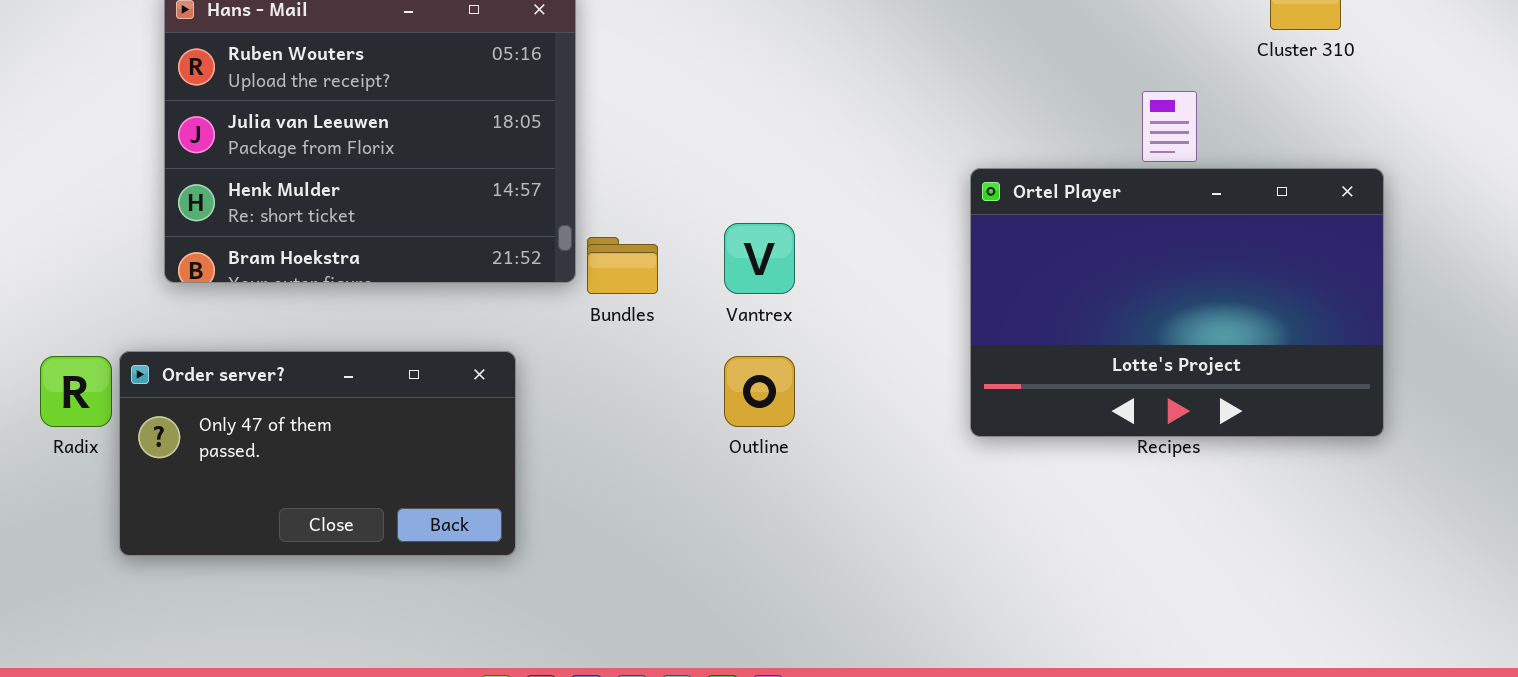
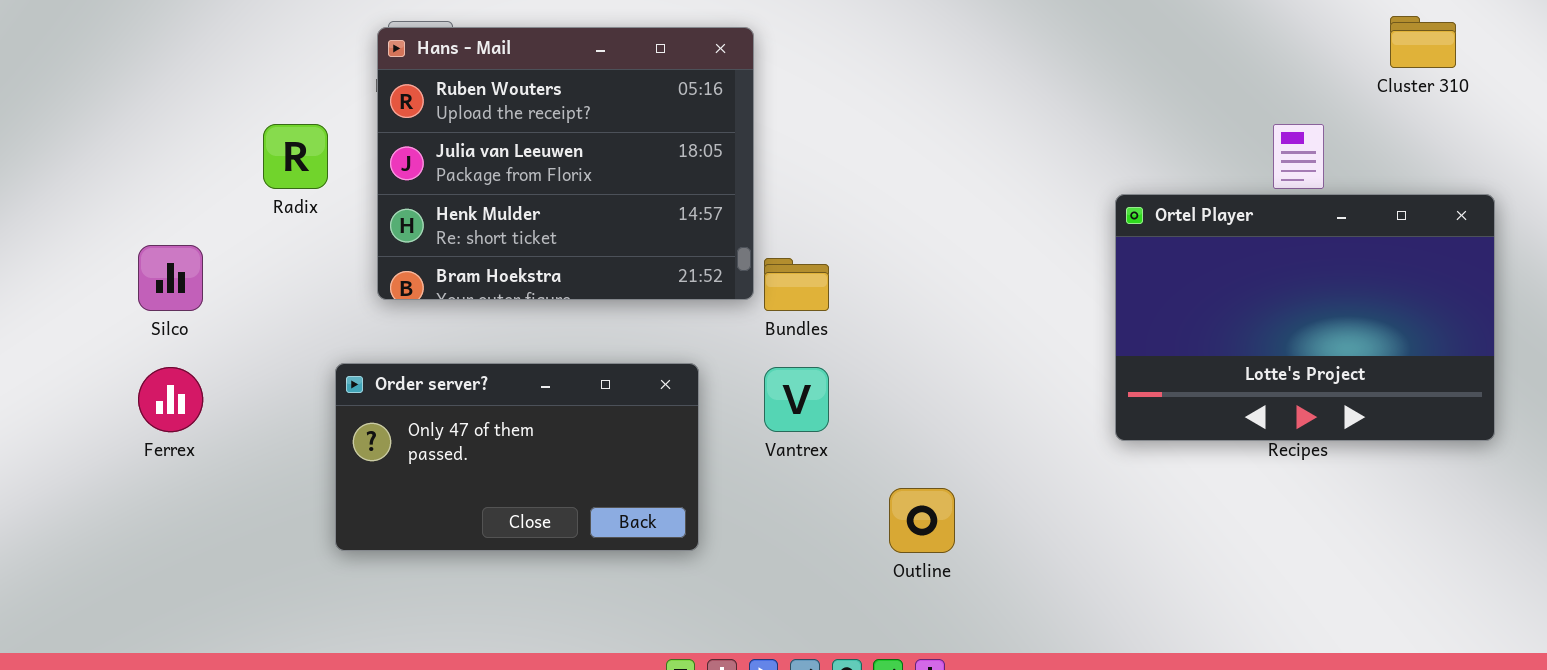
Vantrex: [724,223,795,294] -> [764,367,829,432], moved
Radix: [40,356,112,427] -> [263,124,328,189], moved
Outline: [724,356,795,427] -> [889,488,955,553], moved

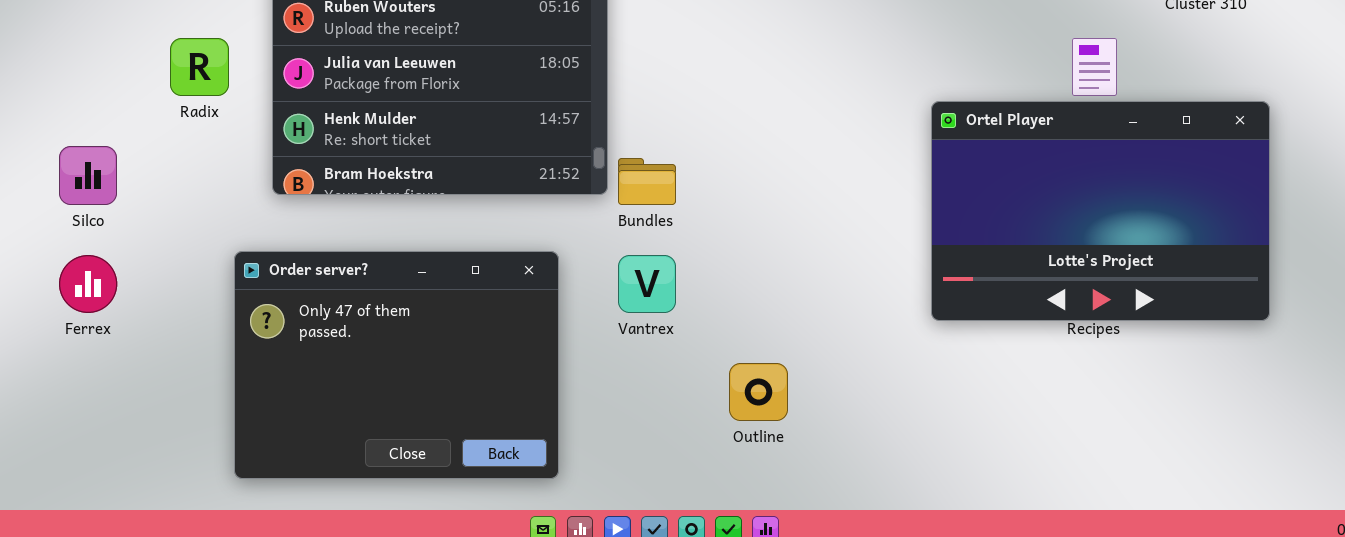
Order server?: [335,363,699,551] -> [234,251,559,479], resized

